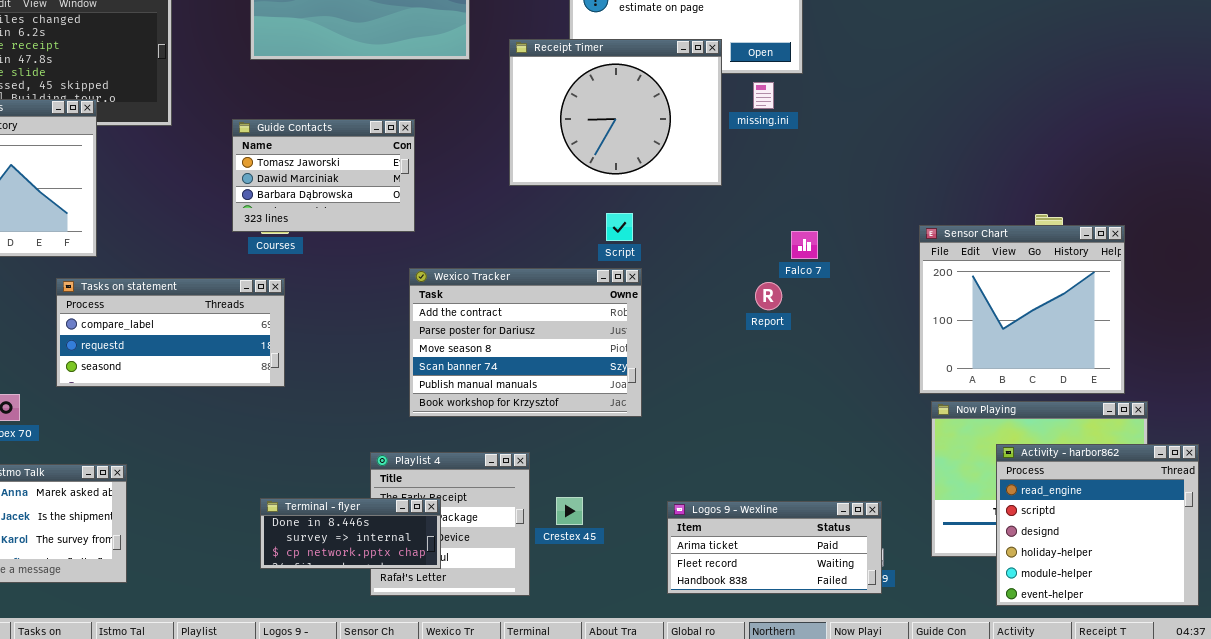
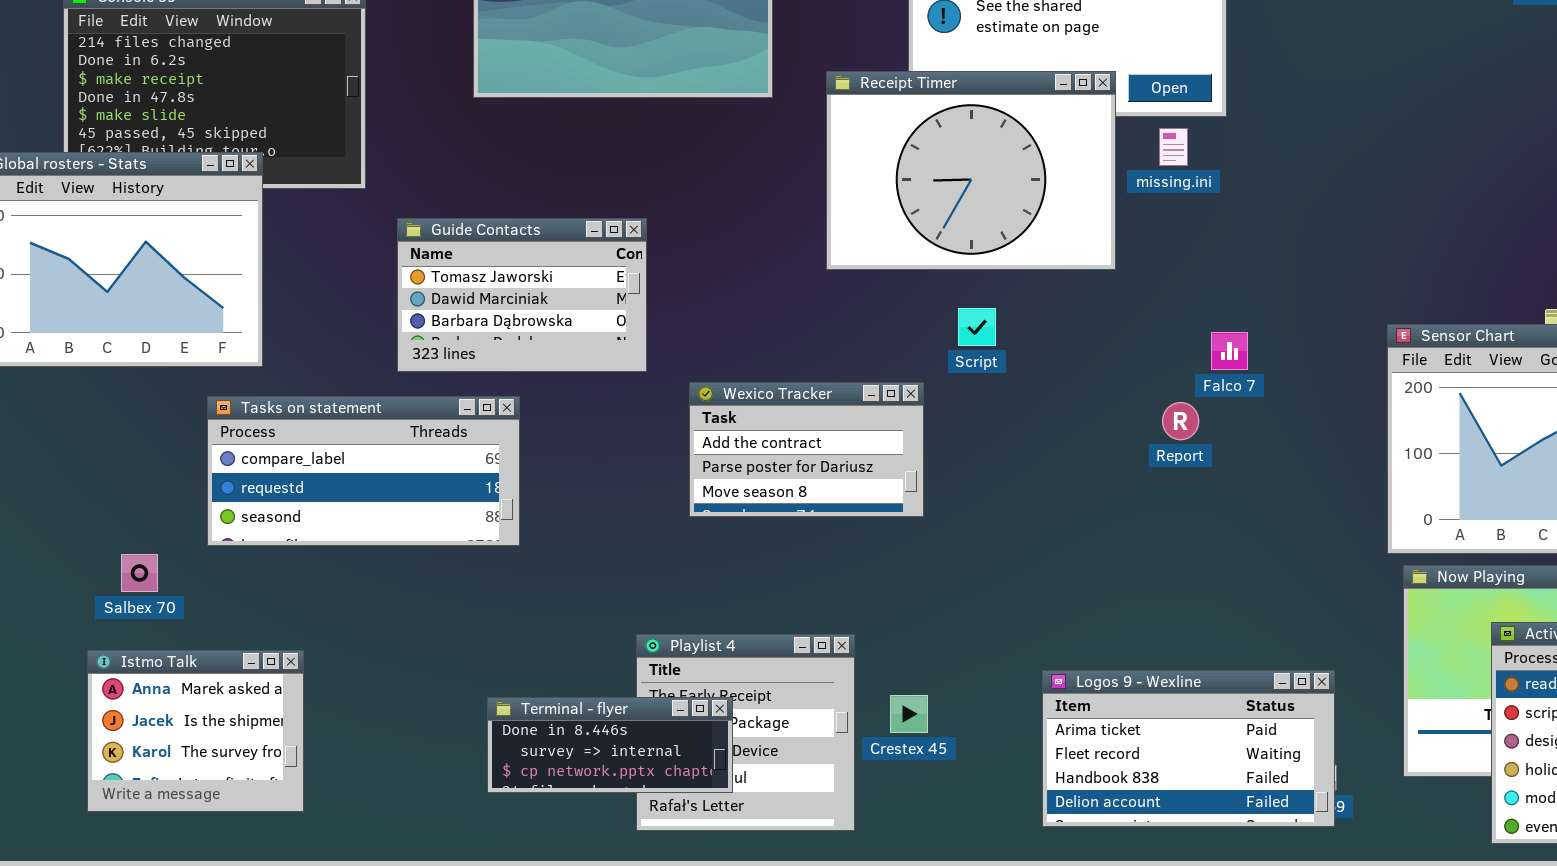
Guide Contacts: [232,119,415,232] -> [397,218,647,372], moved
Wexico Tracker: [409,268,642,417] -> [689,382,924,517], resized
Logos 9 - Wexline: [667,501,882,594] -> [1042,670,1335,827], resized

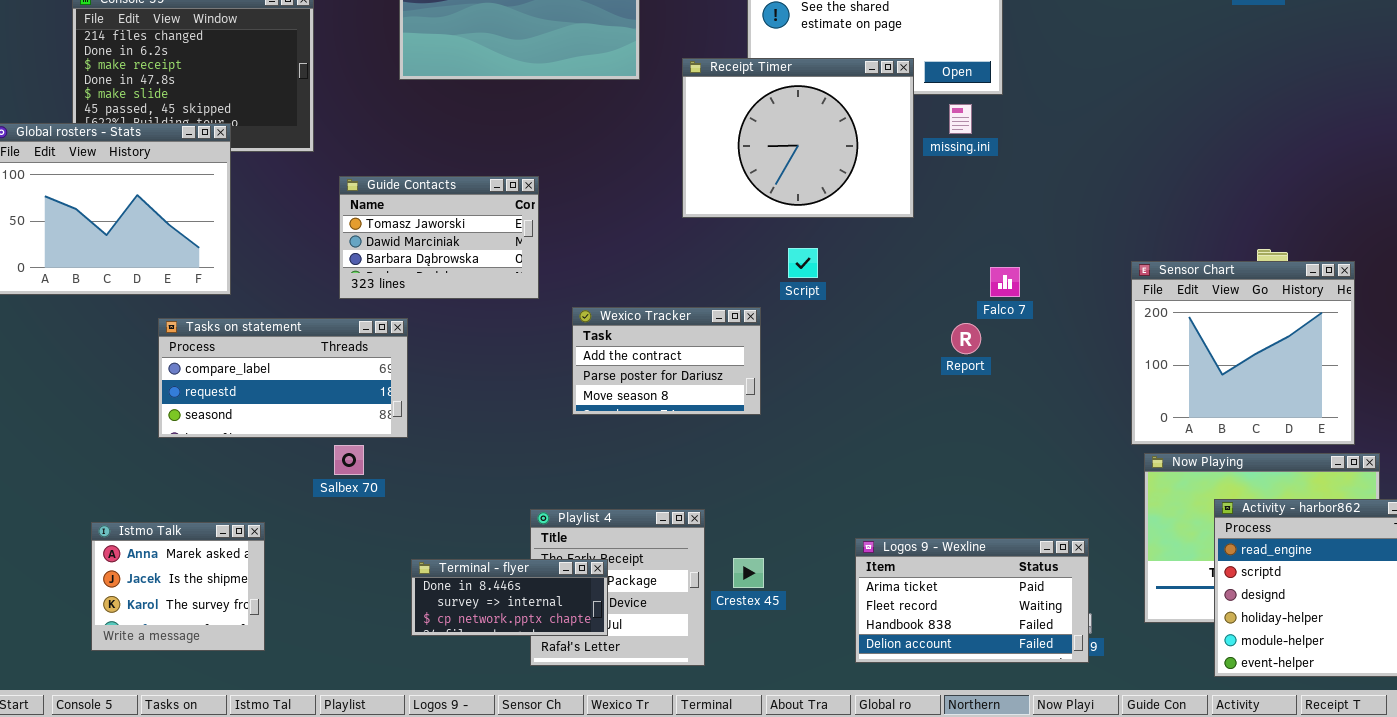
Tasks on statement: [207,396,520,546] -> [158,318,408,438], moved
Salbex 70: [121,554,158,592] -> [334,445,364,475], moved

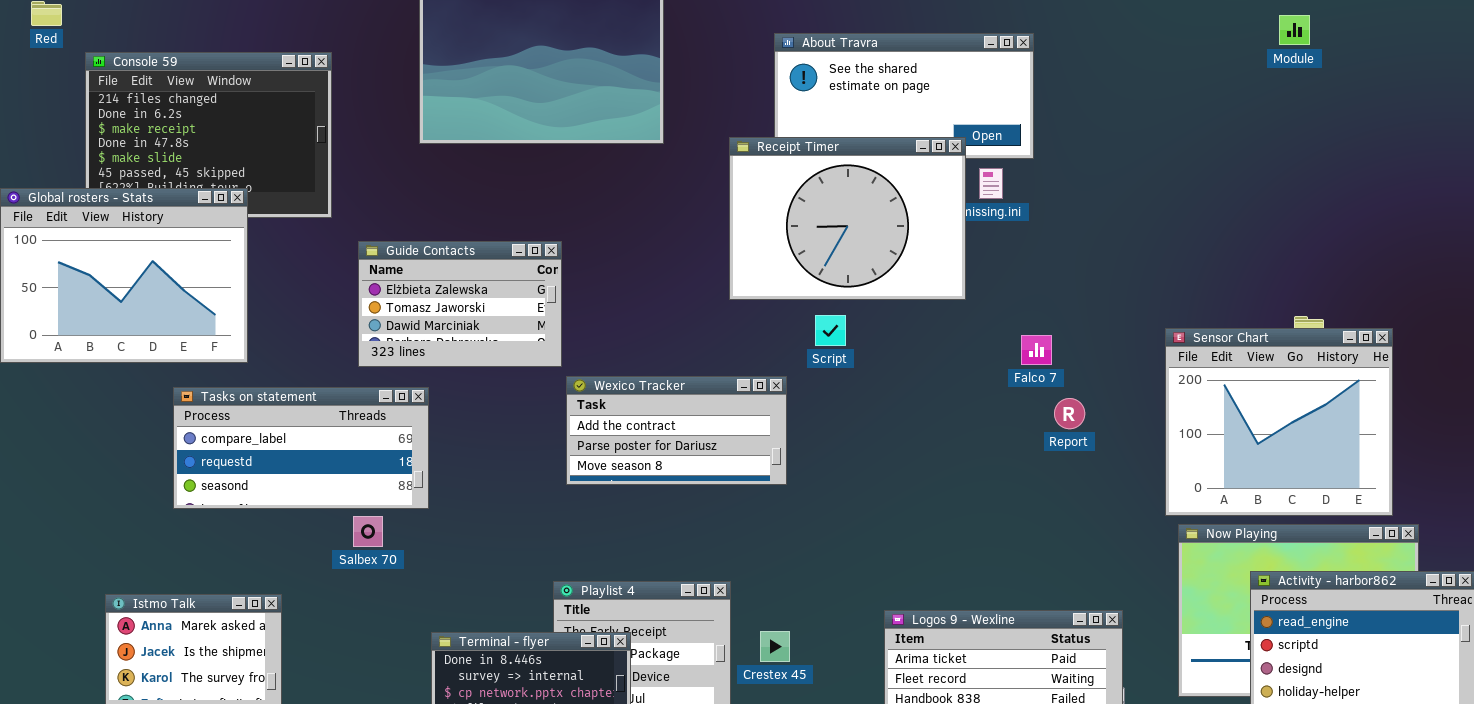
Receipt Timer: [682,58,914,218] -> [729,137,966,300], moved
Guide Contacts: [339,176,539,299] -> [358,241,562,367], scrolled up 1 row
Wexico Tracker: [572,307,761,415] -> [566,376,787,485], resized
Report: [951,323,981,354] -> [1054,398,1085,429], moved

